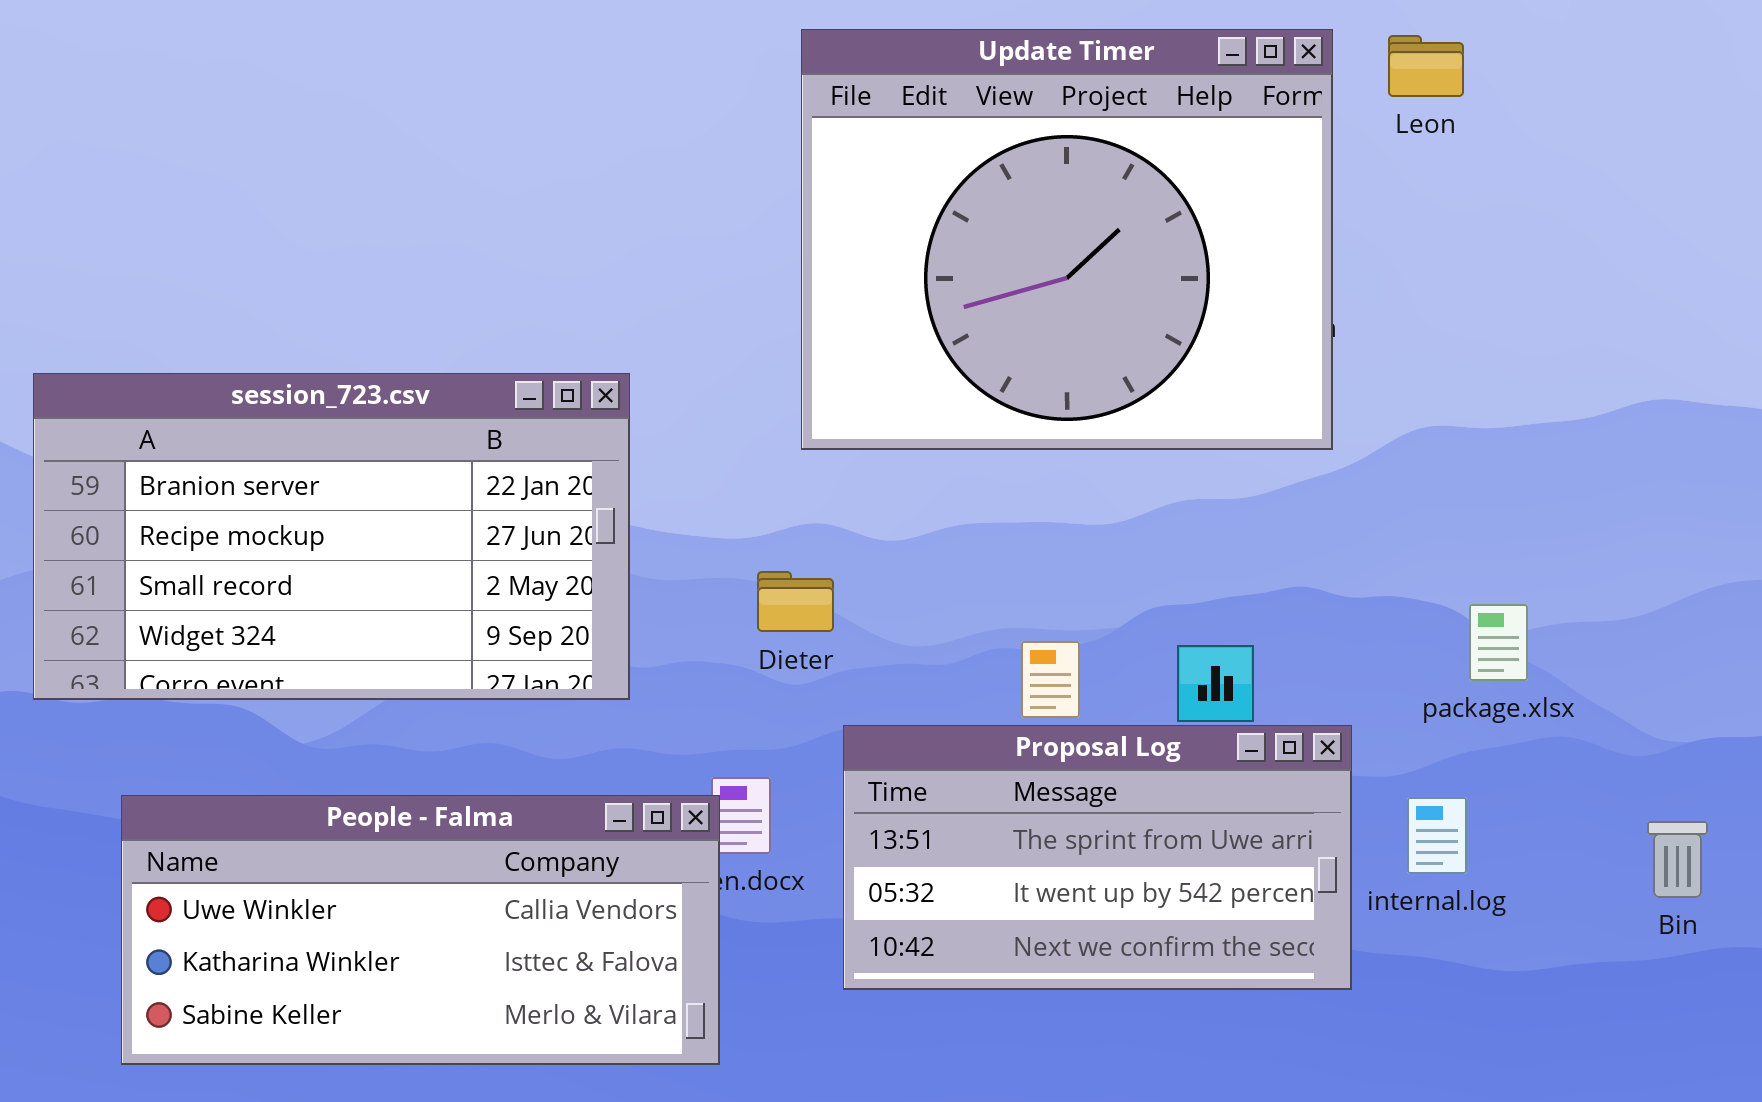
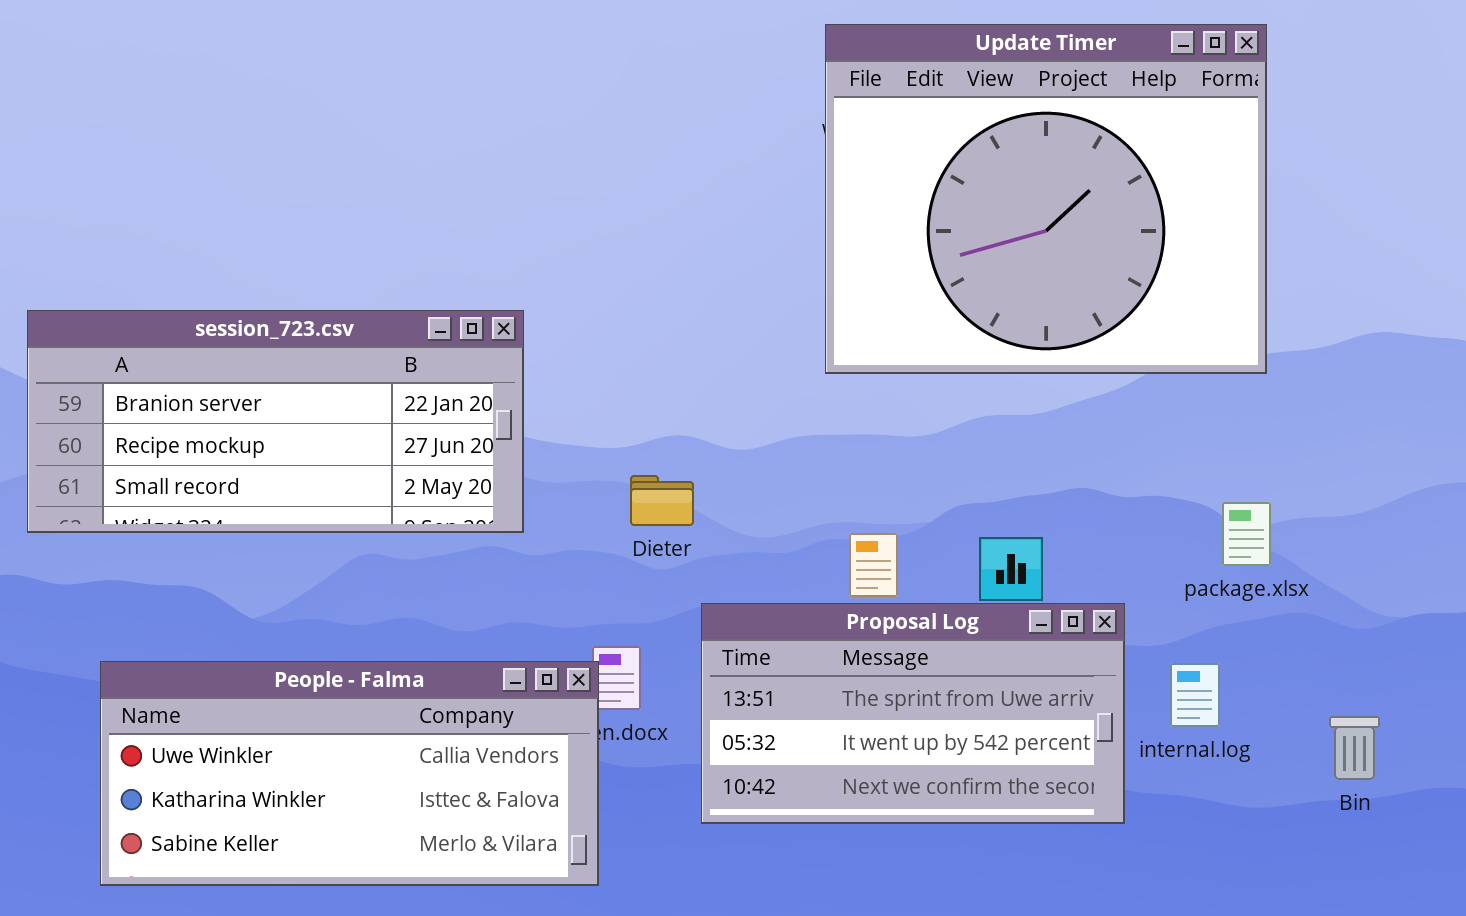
Update Timer: [801,29,1333,450] -> [825,24,1267,374], moved
session_723.csv: [33,373,630,700] -> [27,310,524,533], resized
Bin: [1647,821,1708,898] -> [1329,716,1380,780], moved

